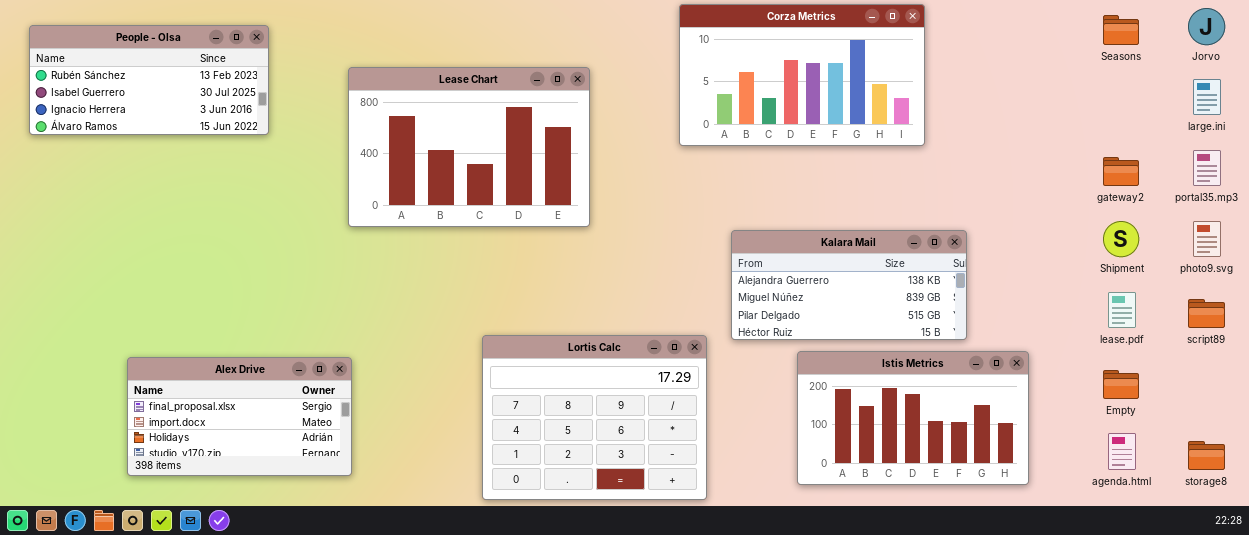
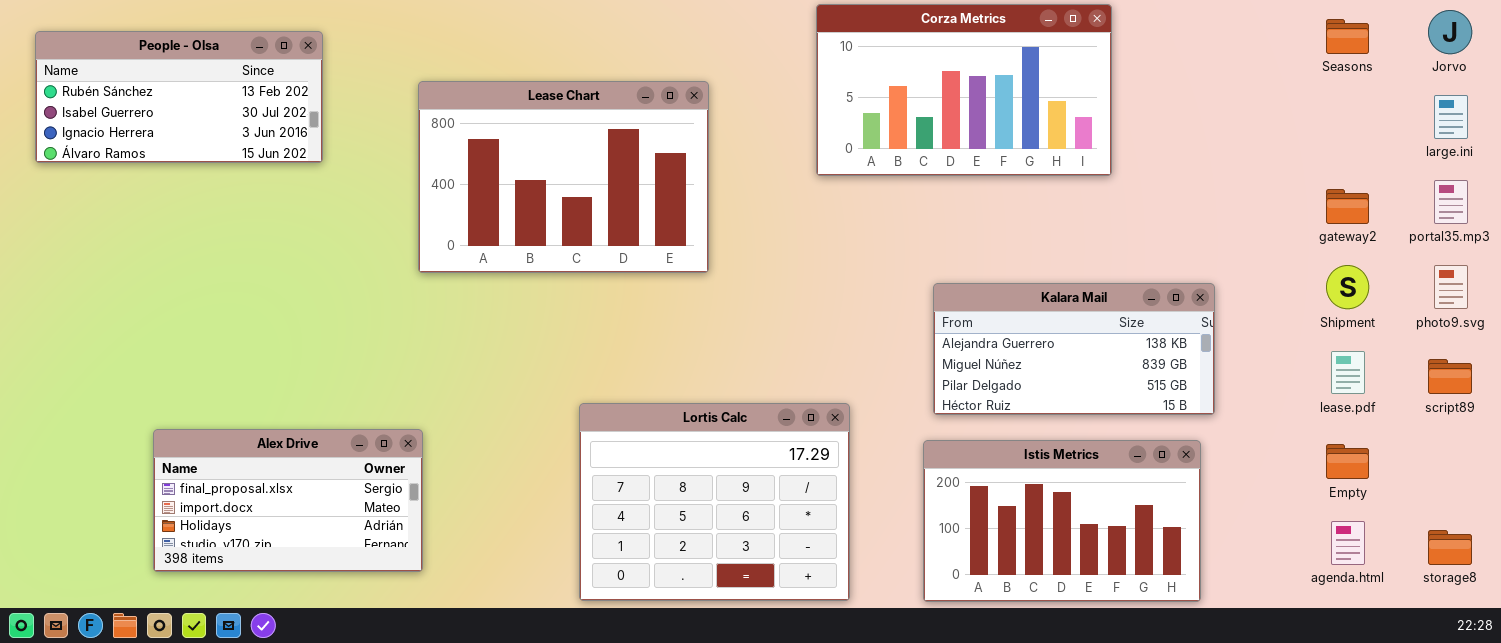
Kalara Mail: [731,230,967,340] -> [933,283,1215,415], moved
Istis Metrics: [797,351,1029,485] -> [923,440,1201,602], moved

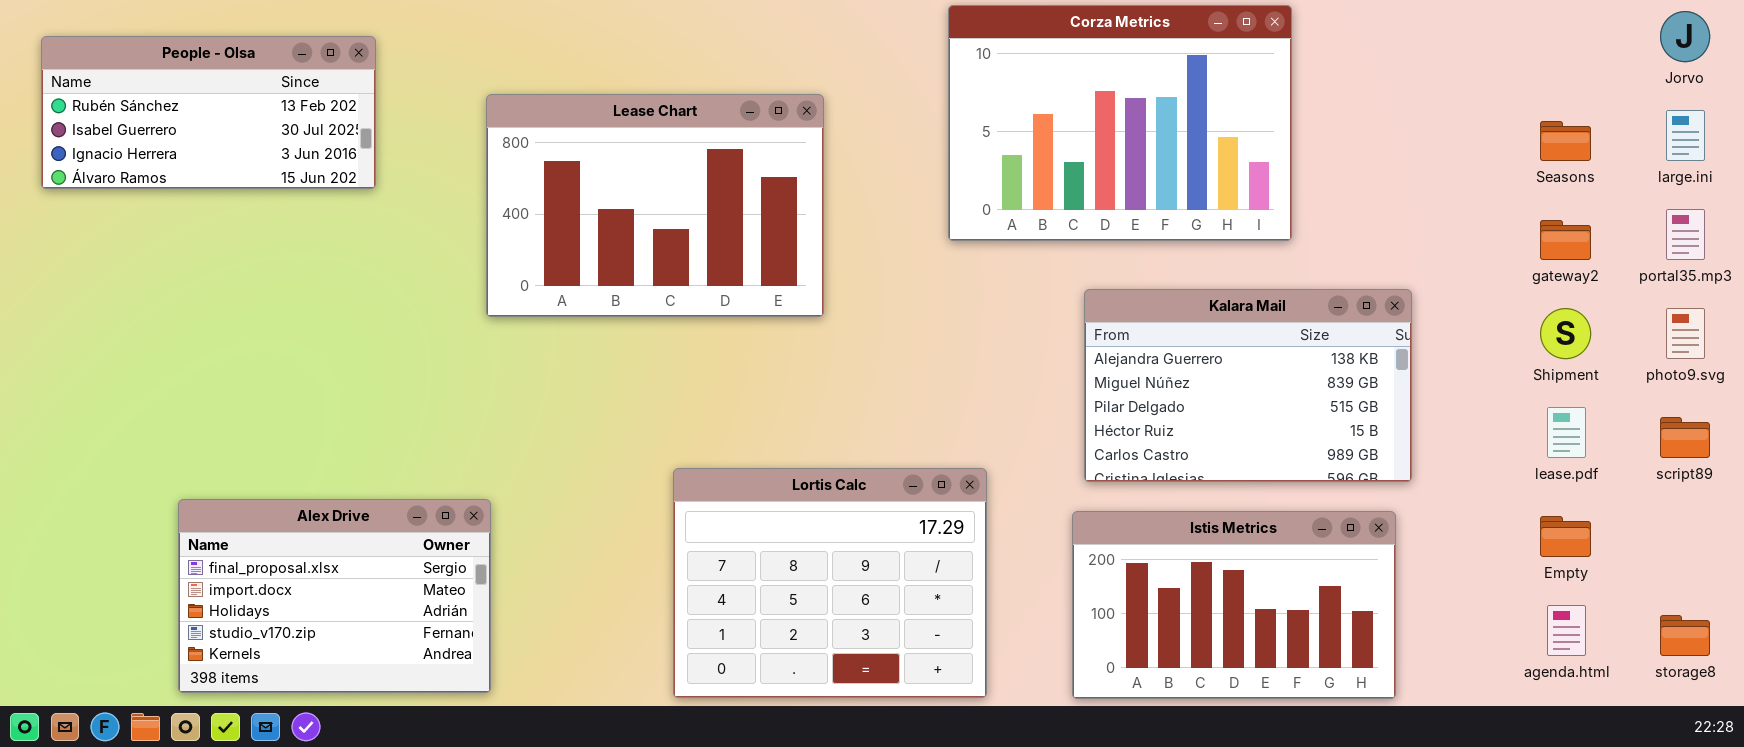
Corza Metrics: [816,4,1112,176] -> [948,5,1292,241], resized
Seasons: [1326,19,1369,54] -> [1540,121,1591,161], moved
Kalara Mail: [933,283,1215,415] -> [1084,289,1412,482], resized
Alex Drive: [153,429,423,572] -> [178,499,491,693], resized

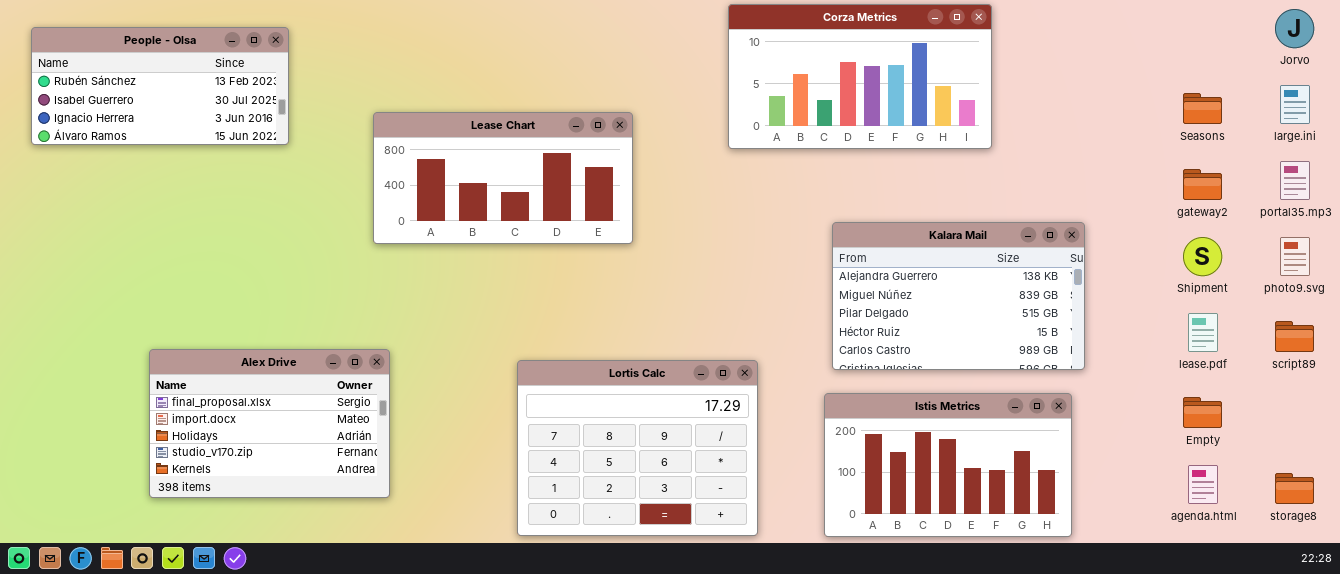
Corza Metrics: [948,5,1292,241] -> [728,4,992,149], resized
Lease Chart: [486,94,824,317] -> [373,112,633,244], resized
Alex Drive: [178,499,491,693] -> [149,349,390,498], moved

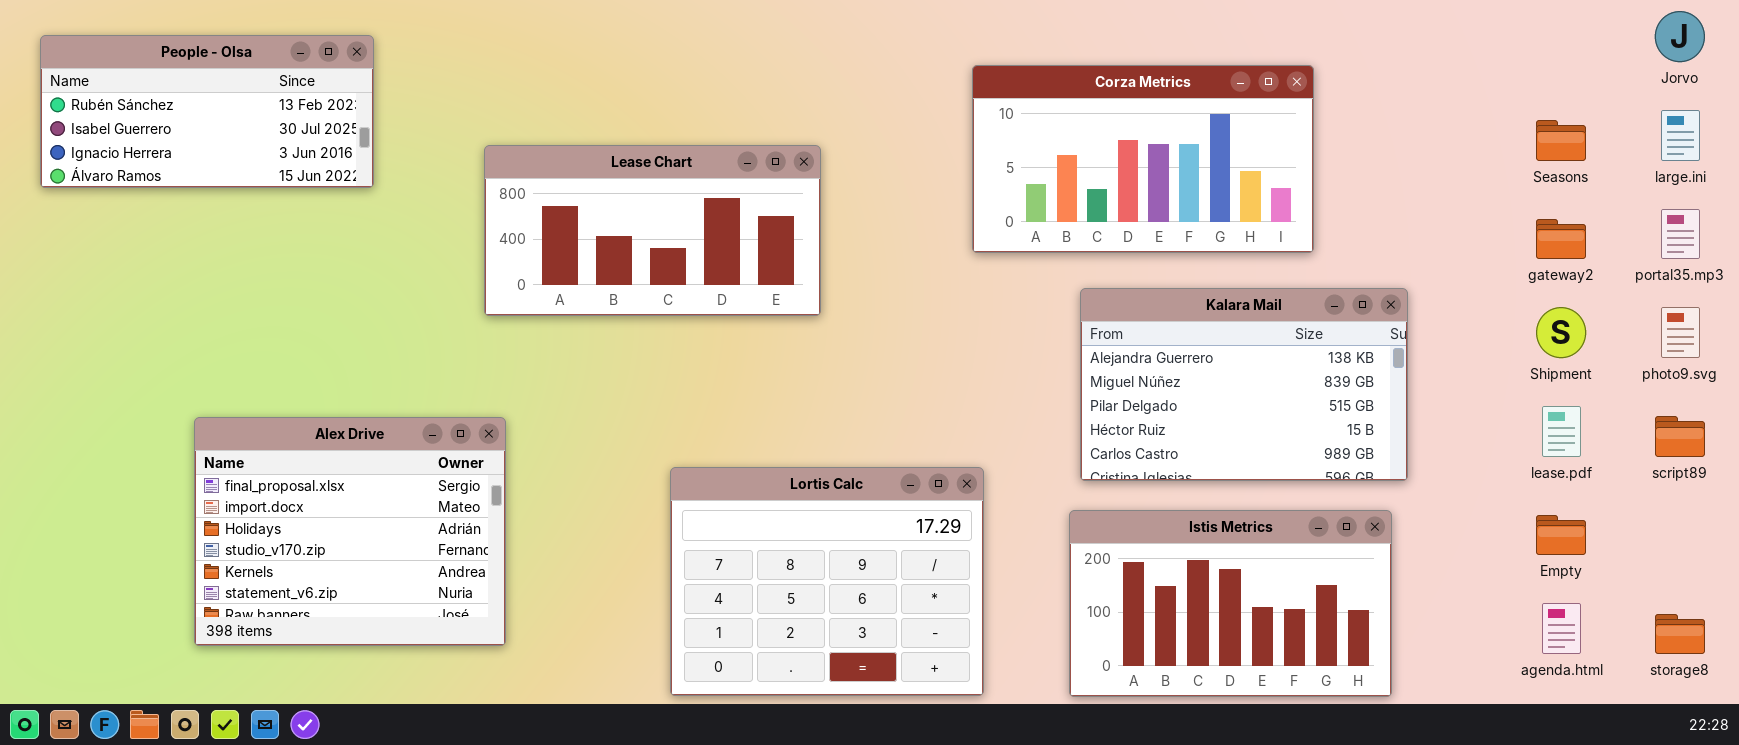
Corza Metrics: [728,4,992,149] -> [972,65,1314,253], moved
Alex Drive: [149,349,390,498] -> [194,417,506,646], resized

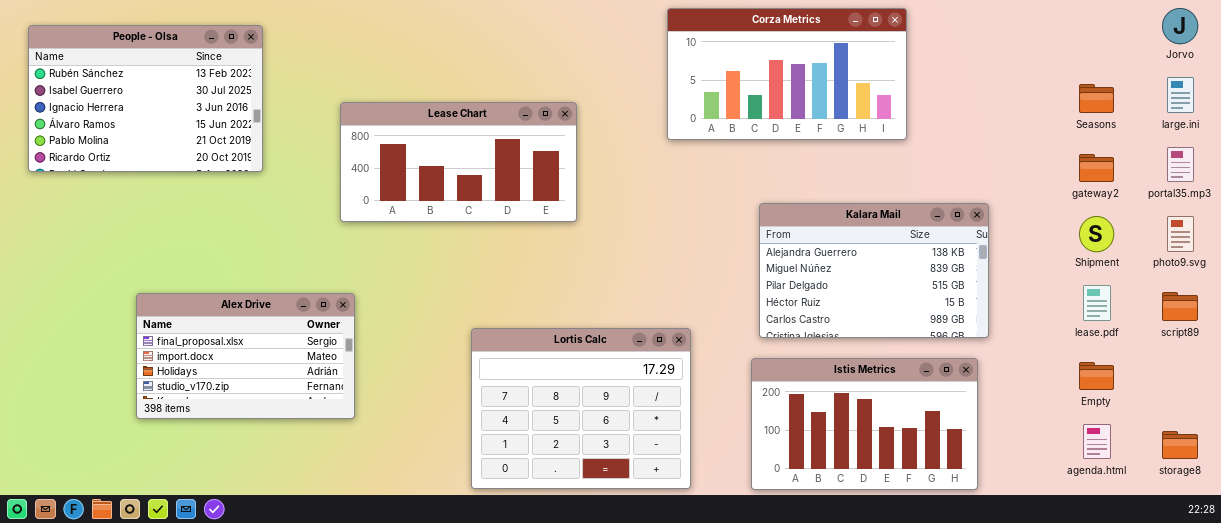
People - Olsa: [40,35,374,188] -> [28,25,263,172], resized
Corza Metrics: [972,65,1314,253] -> [667,8,907,140], moved
Alex Drive: [194,417,506,646] -> [136,293,355,419], resized

